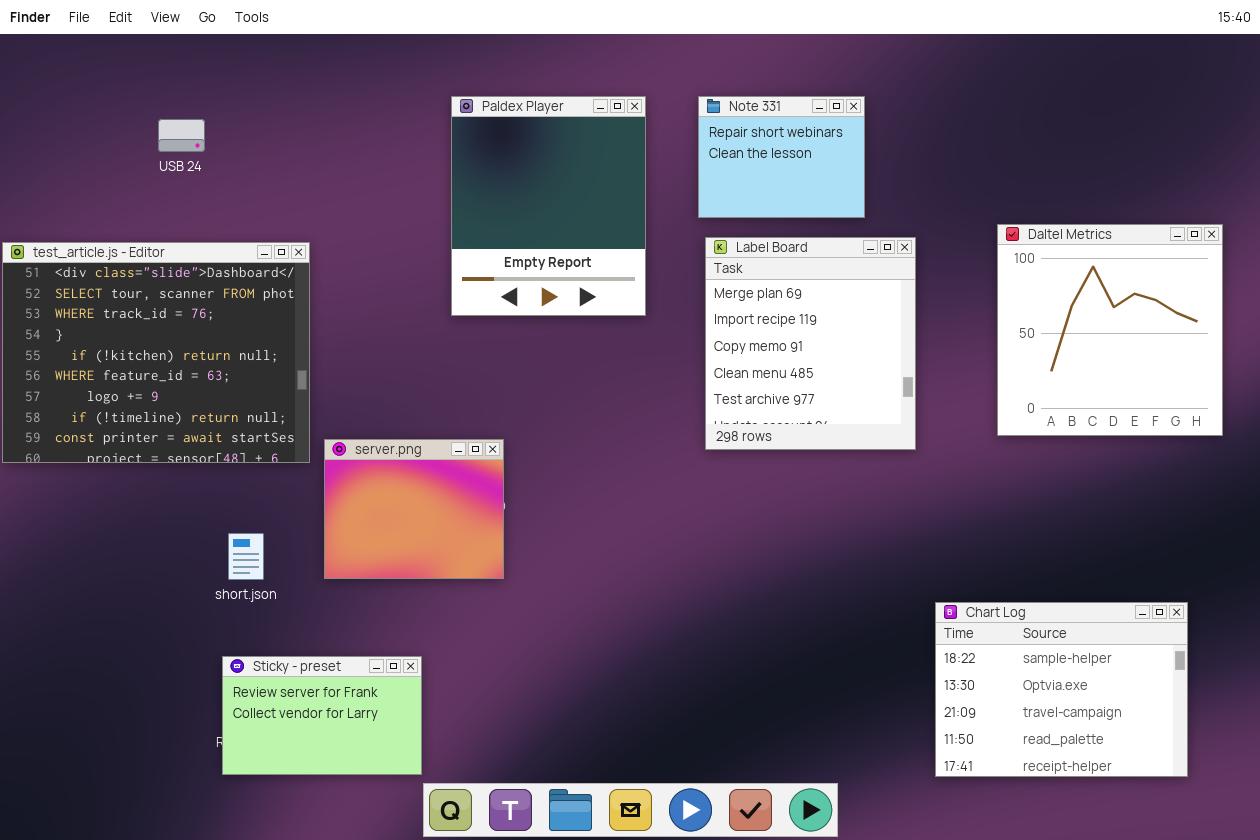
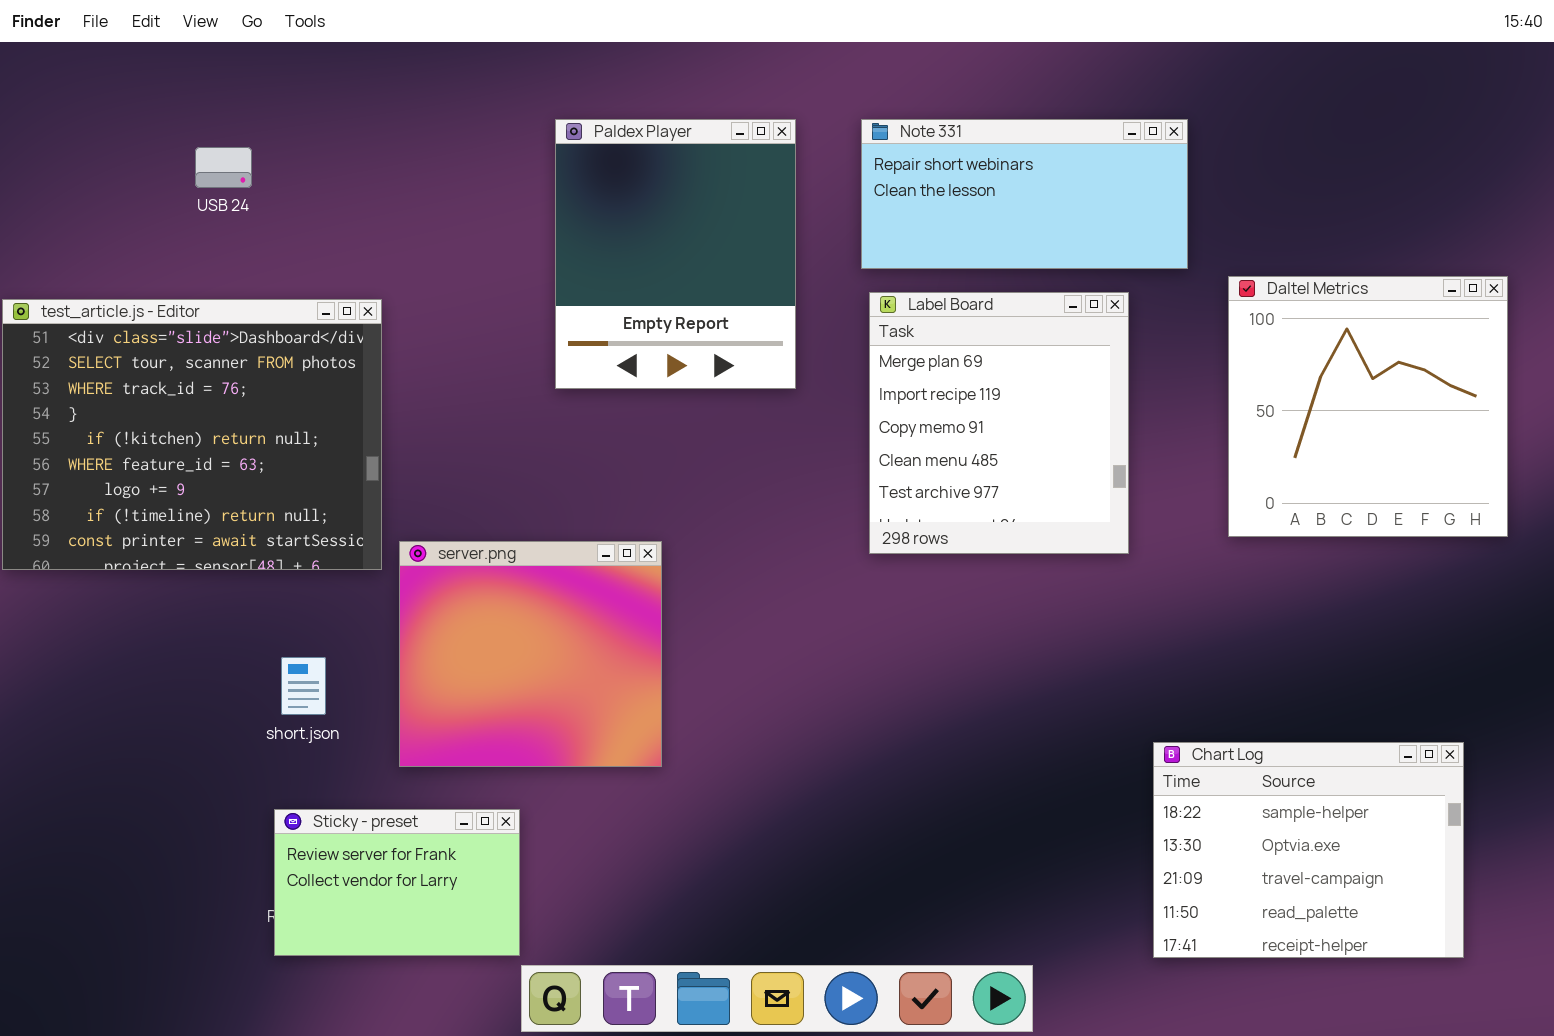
Note 331: [698,96,865,218] -> [861,119,1188,269], resized
server.png: [324,439,504,579] -> [399,541,662,767], resized

